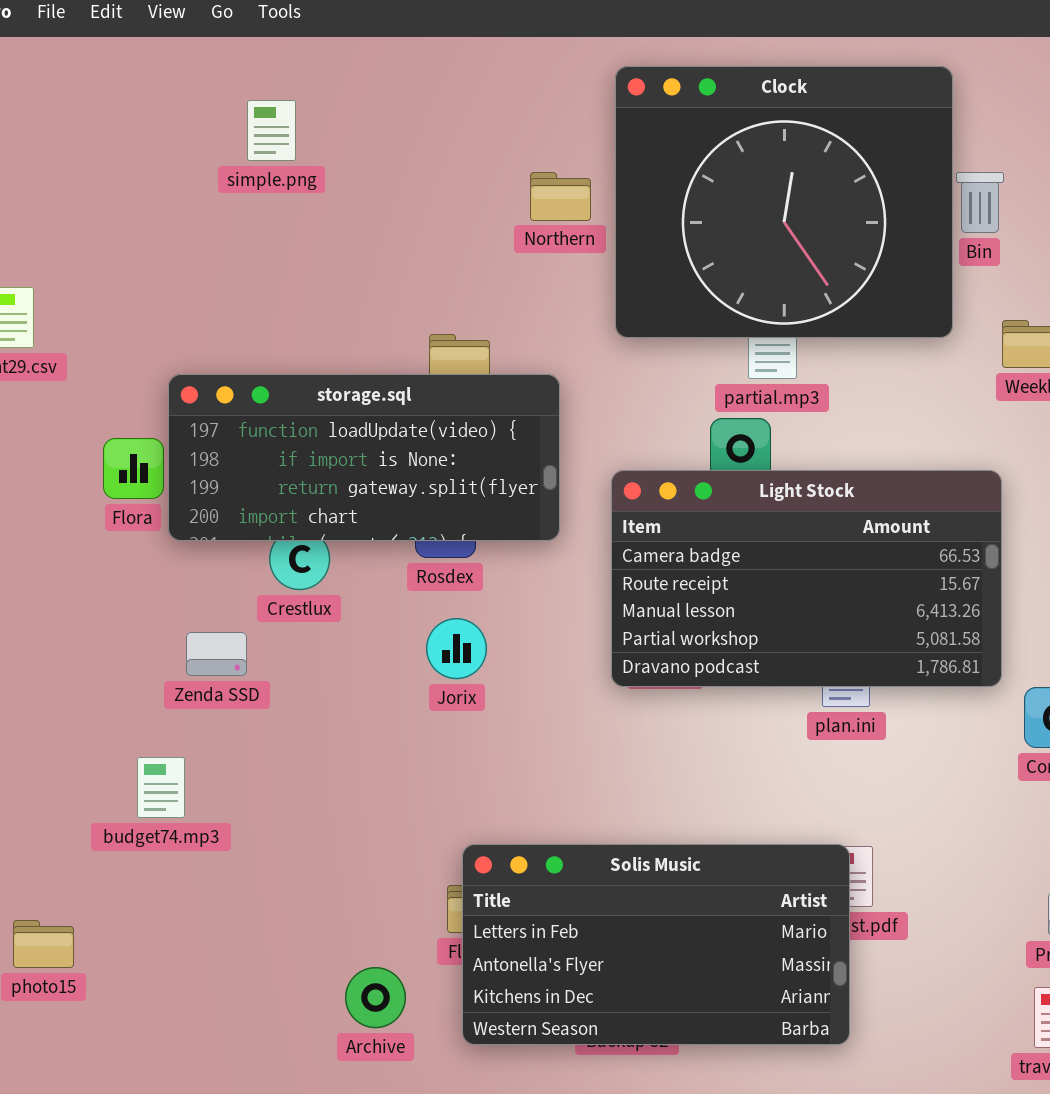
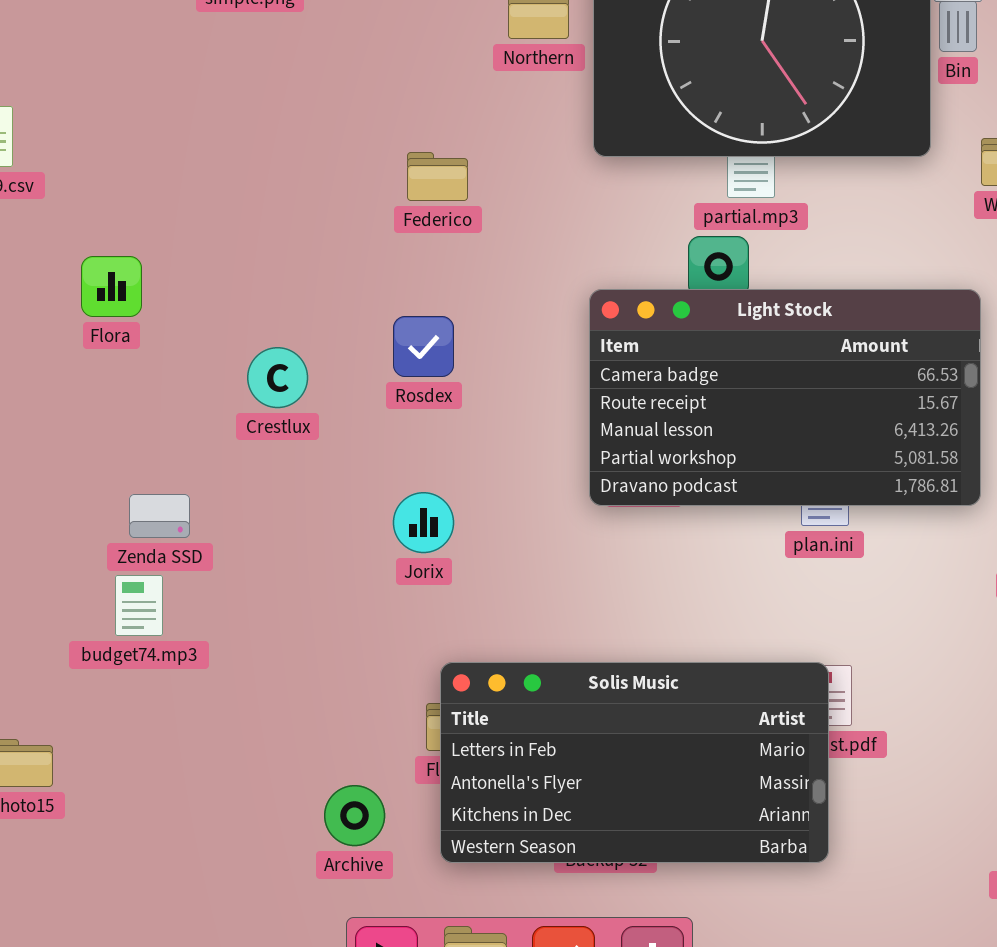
storage.sql: [168,374,560,541] -> none, closed
Jorix: [426,618,487,679] -> [393,492,454,553], moved
Zenda SSD: [186,632,247,676] -> [129,494,190,538], moved

